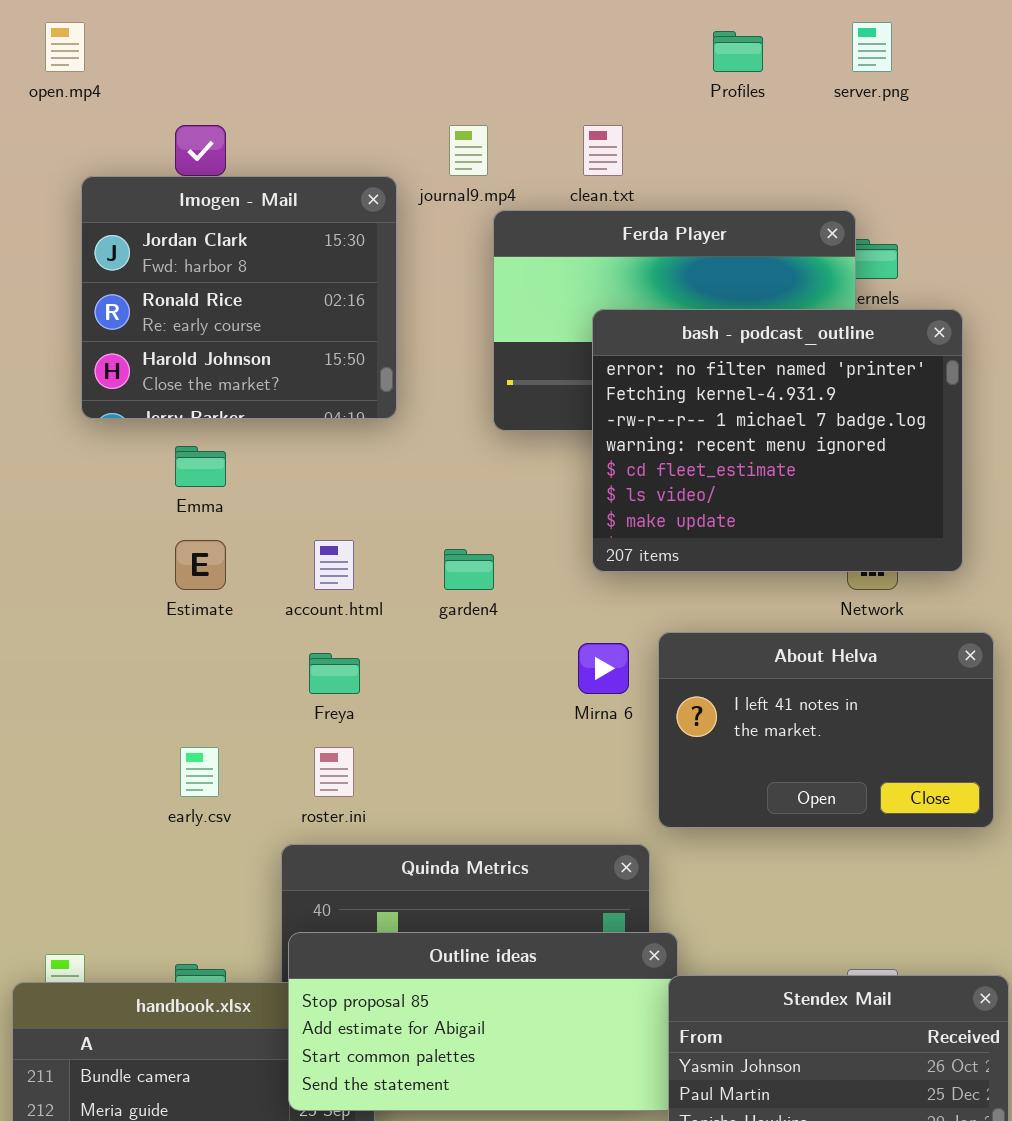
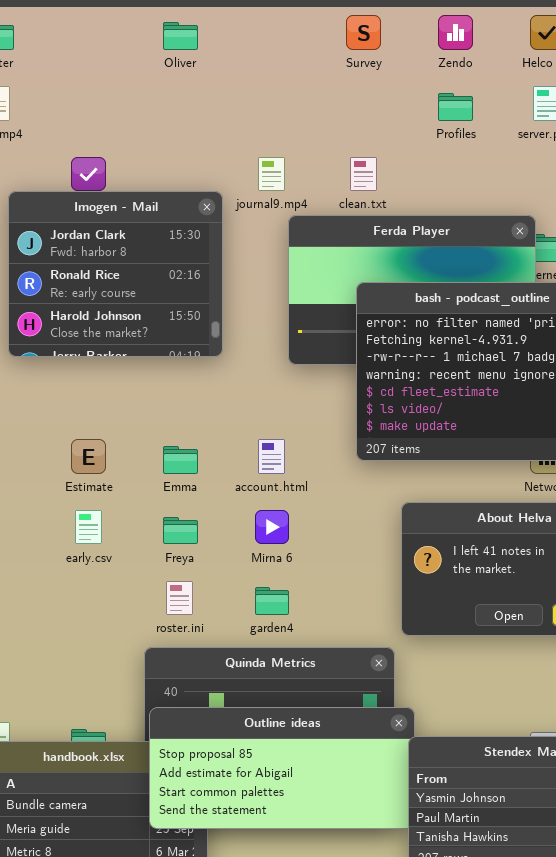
Emma: [175,446,226,487] -> [163,446,198,474], moved
account.html: [314,540,354,590] -> [258,439,285,474], moved
garden4: [444,549,494,590] -> [255,587,289,615], moved
Mirna 6: [578,643,629,694] -> [255,510,289,544], moved
early.csv: [180,747,219,797] -> [75,510,102,544], moved

